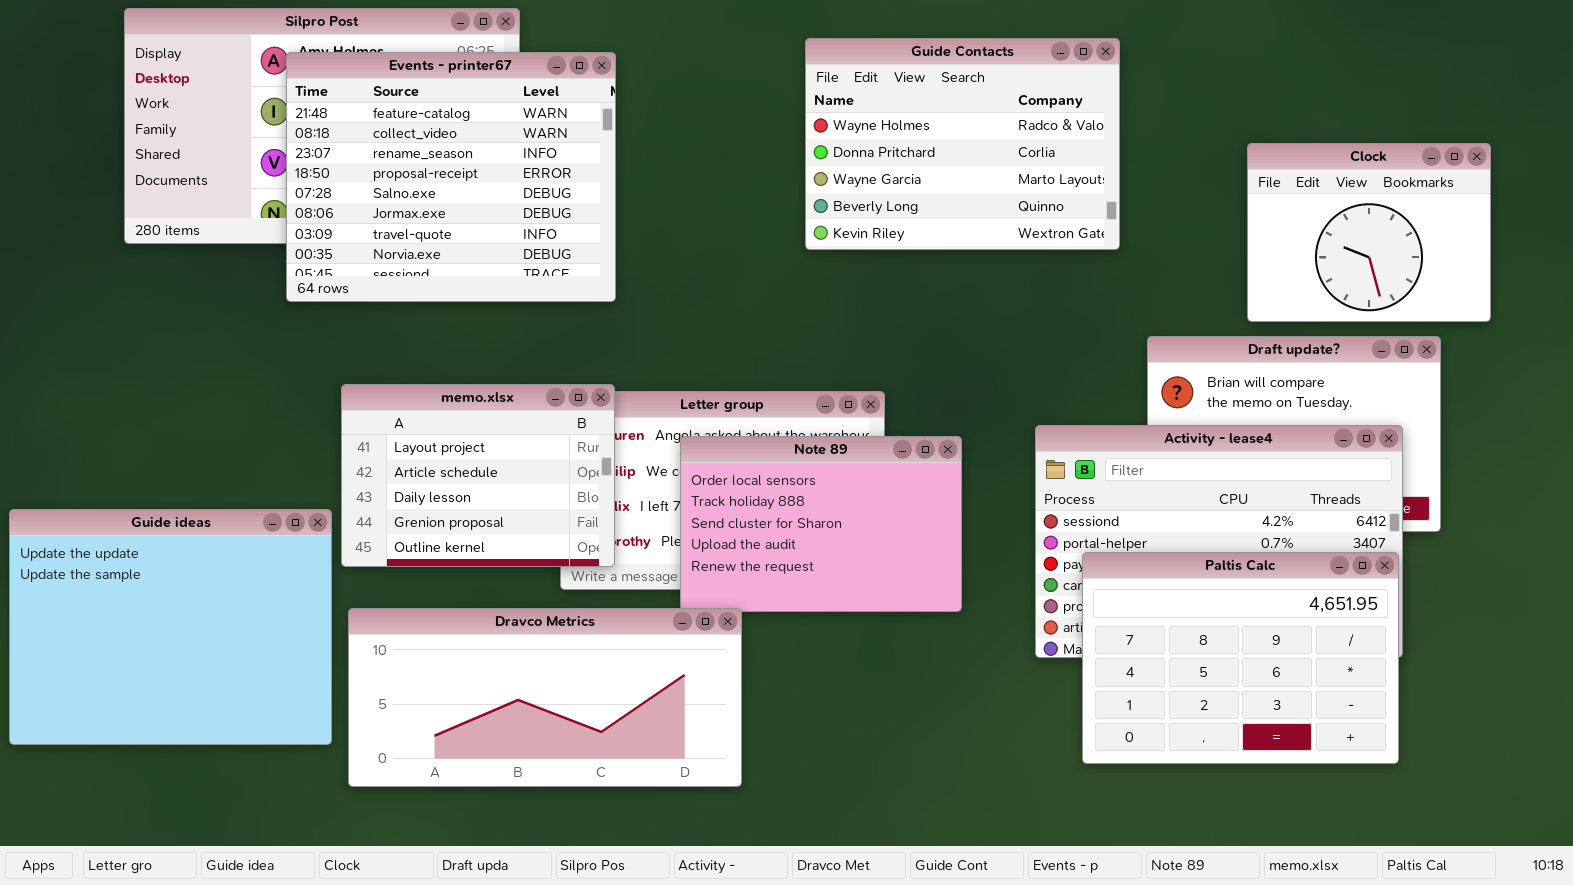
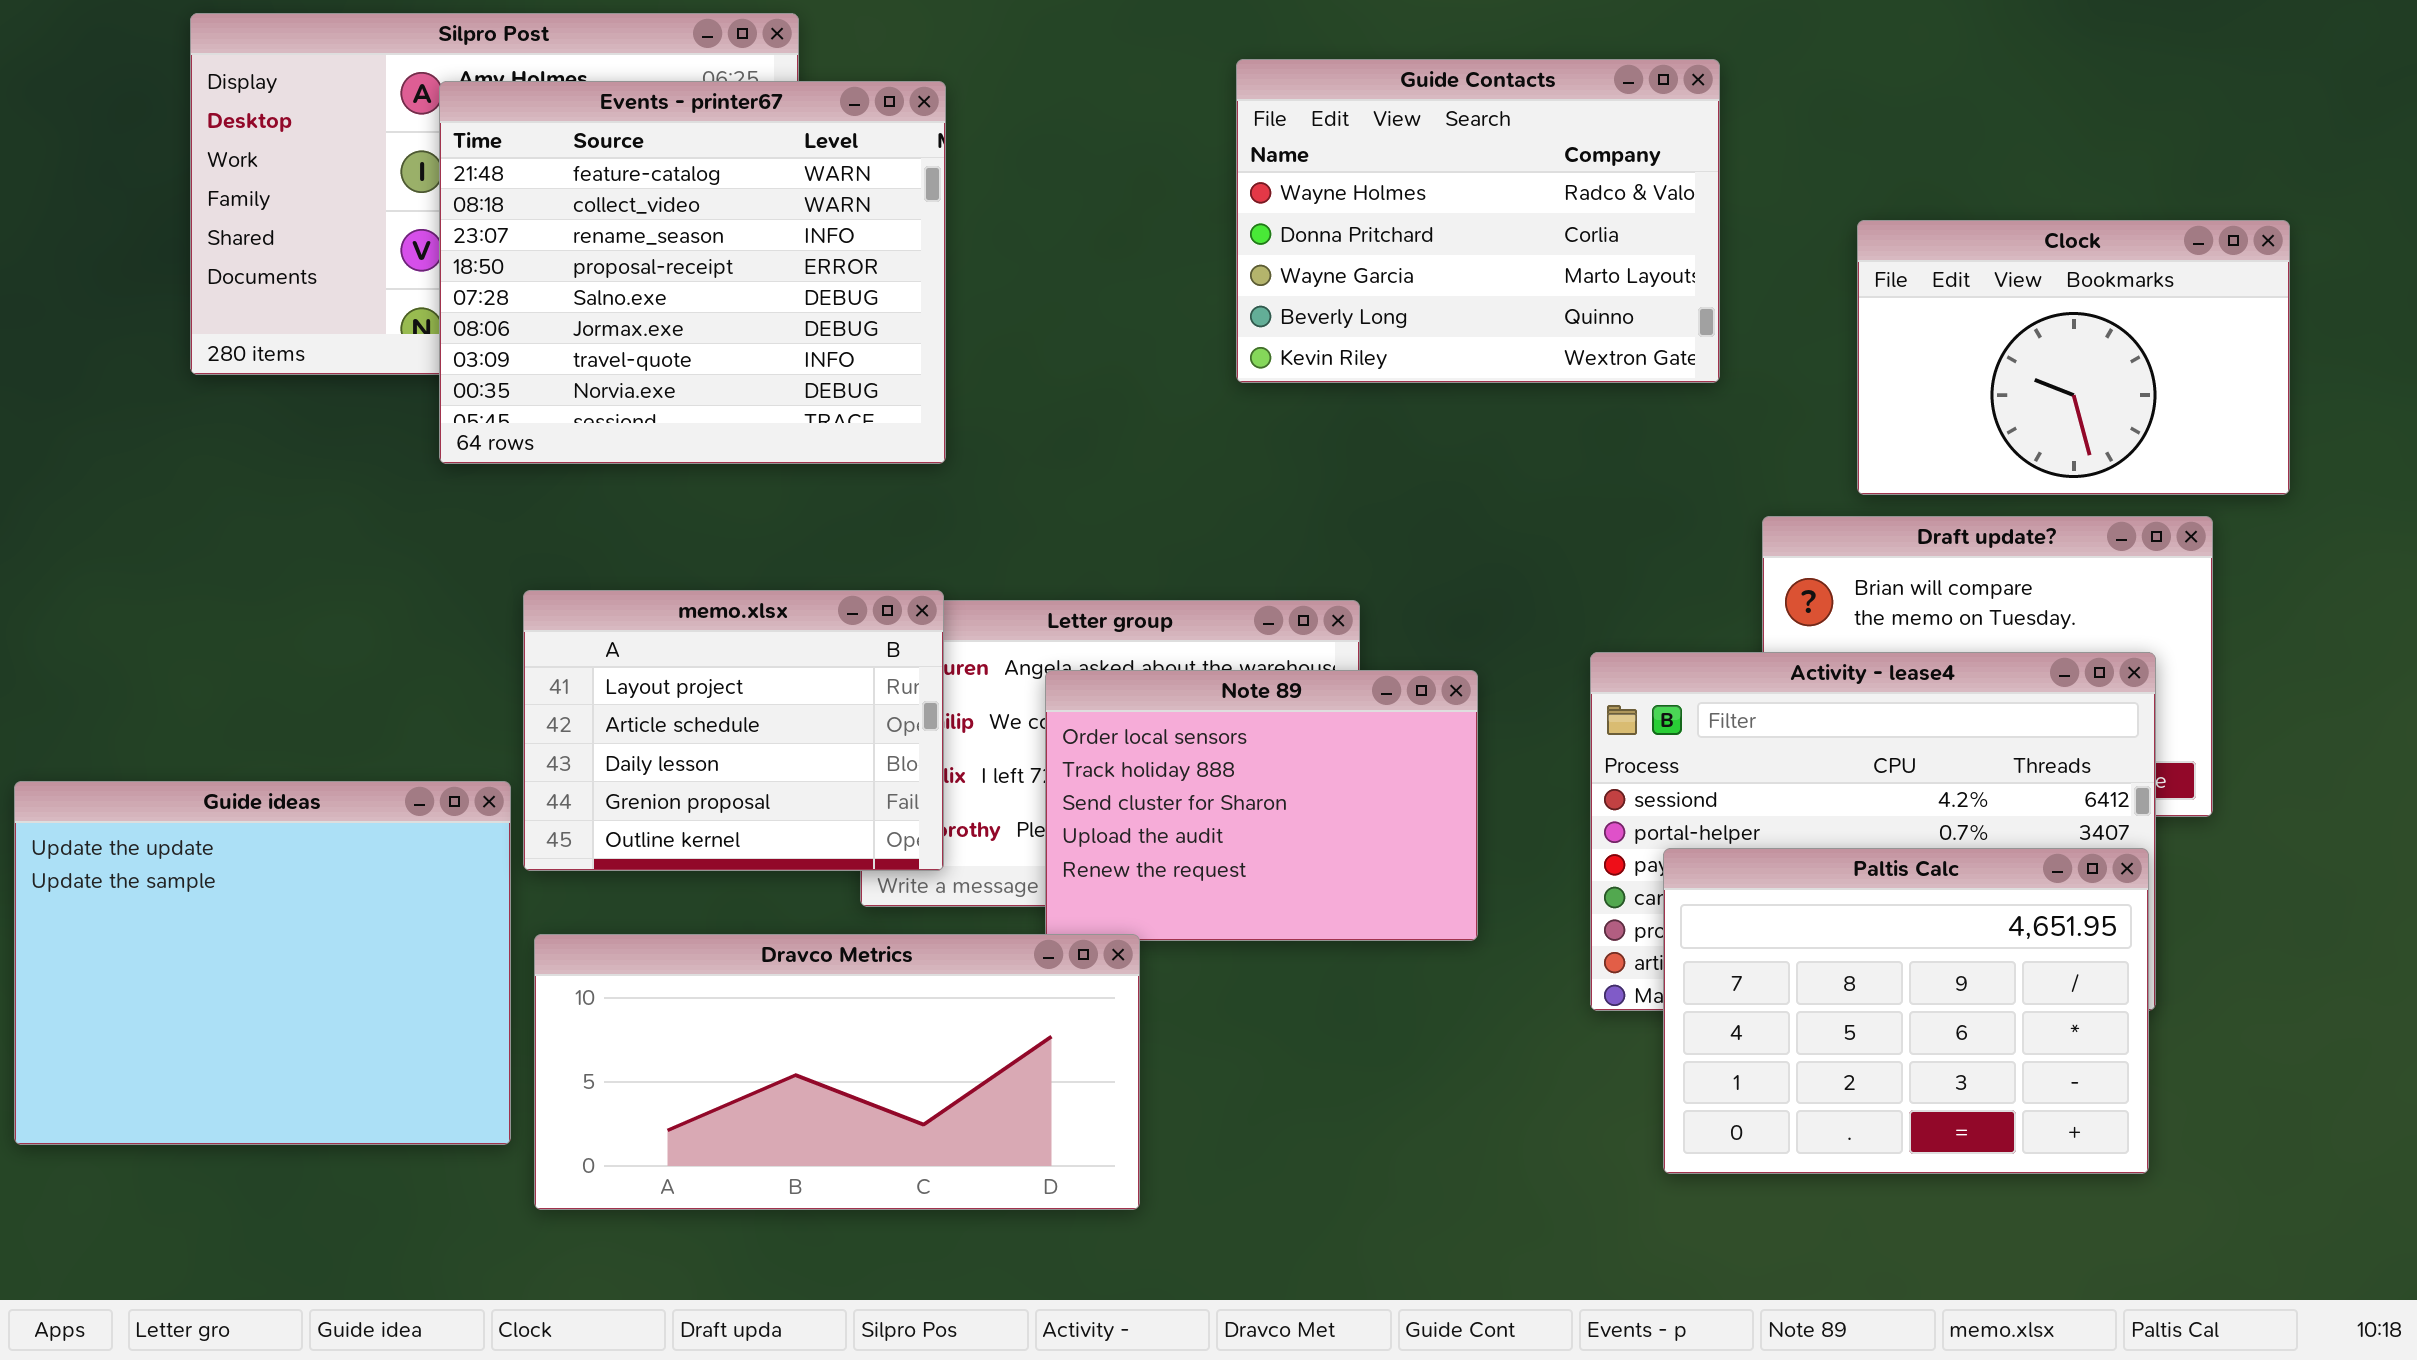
Clock: [1247,143,1491,322] -> [1857,220,2290,495], resized

